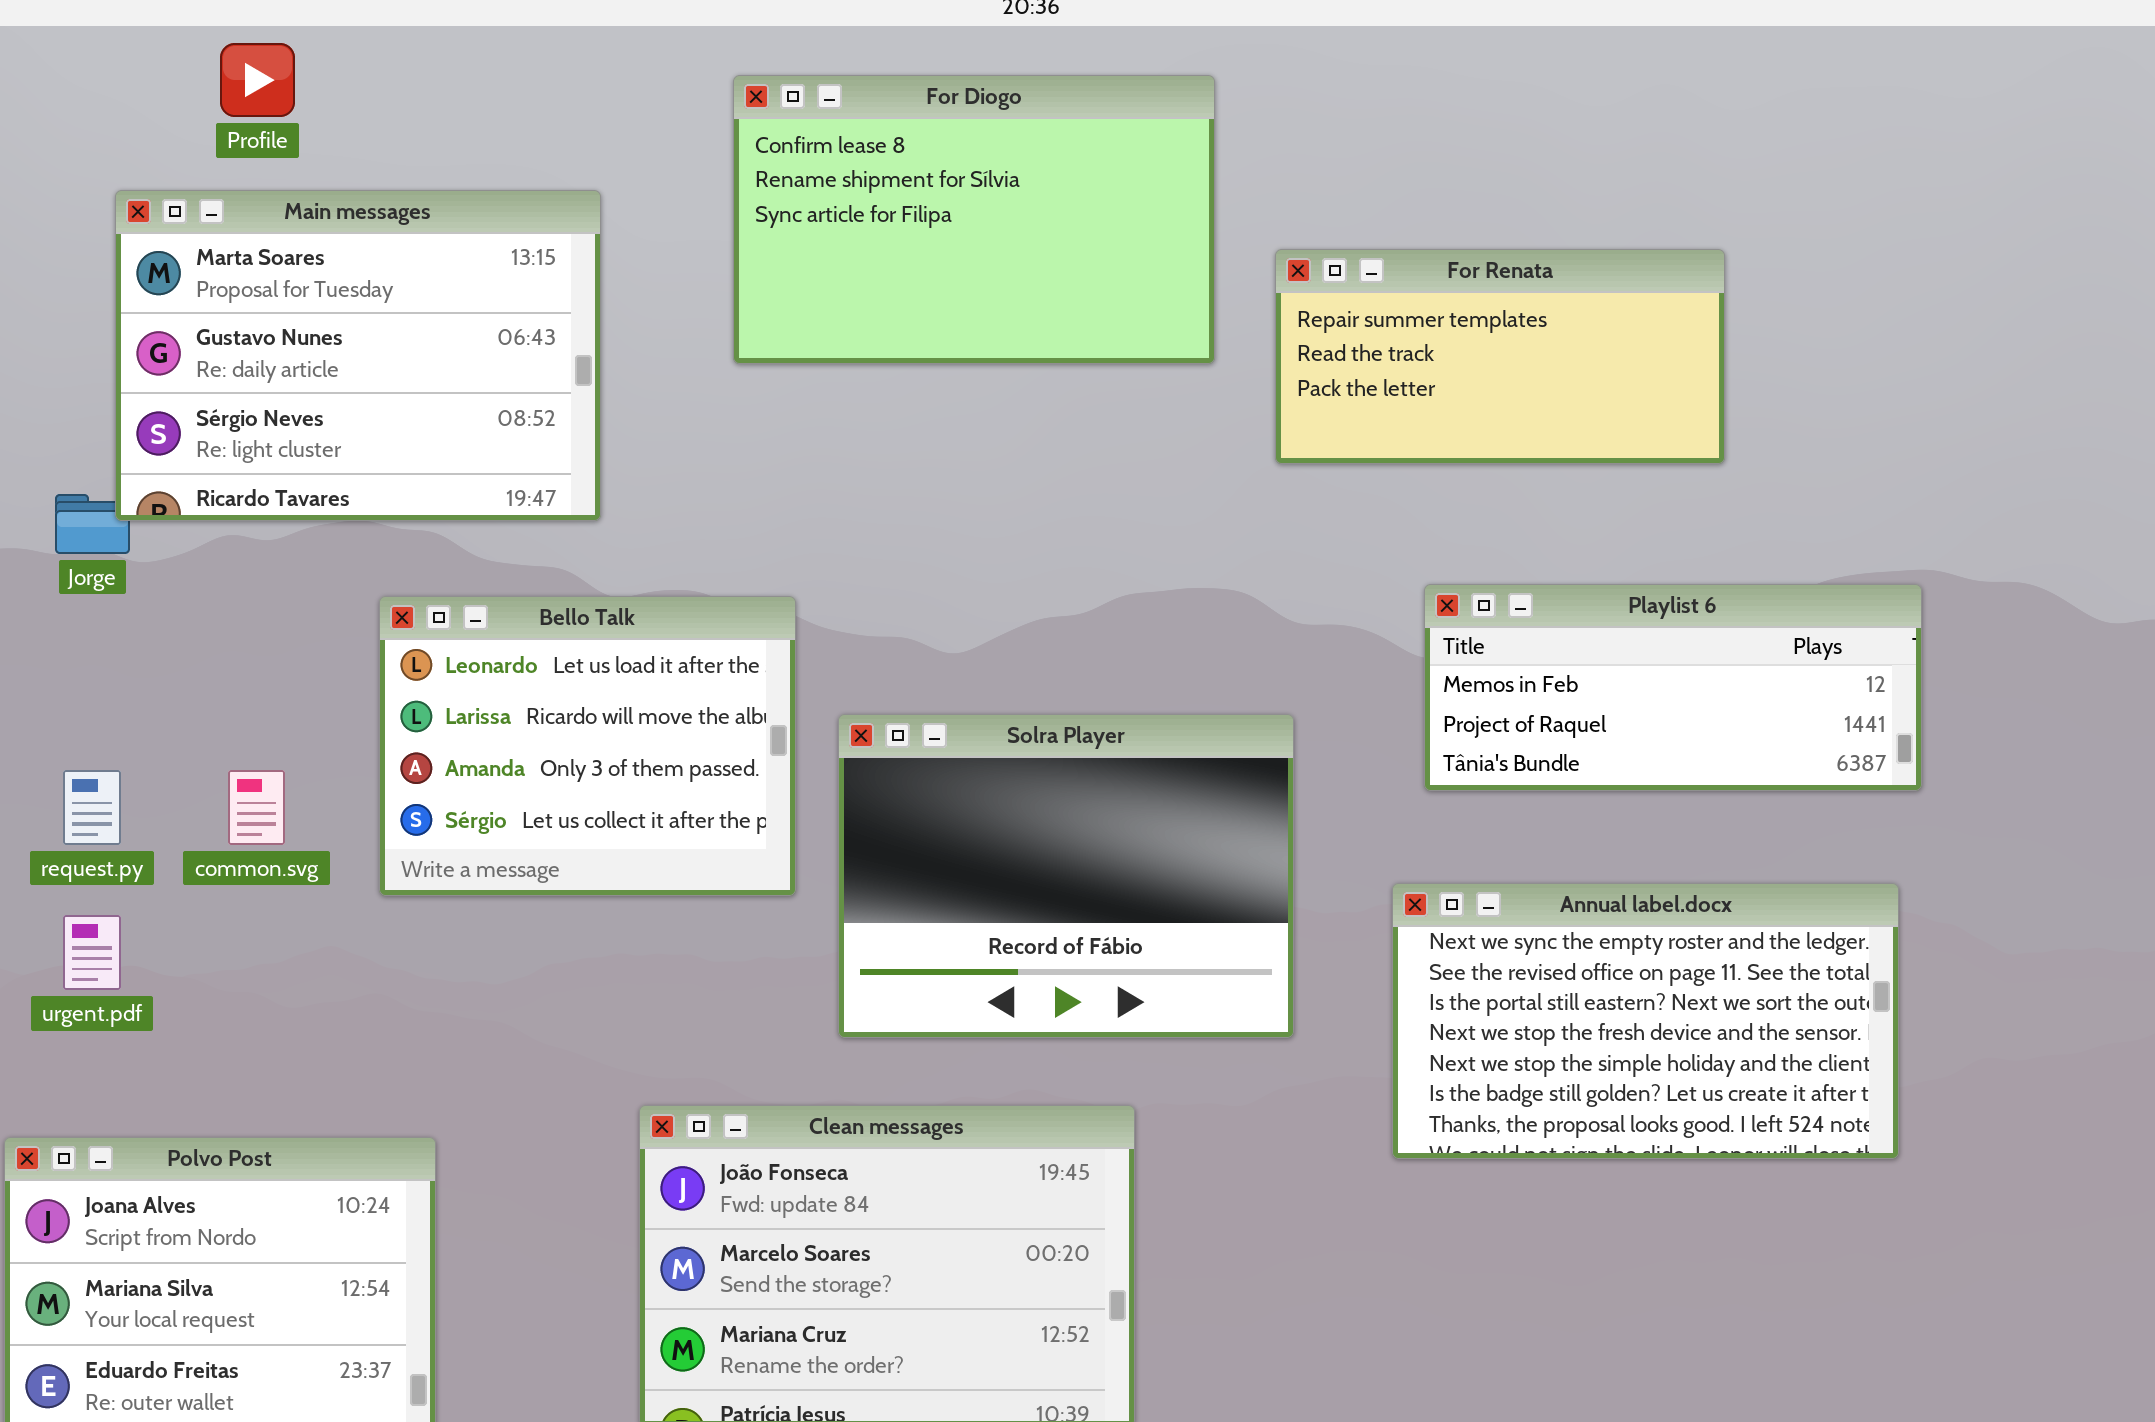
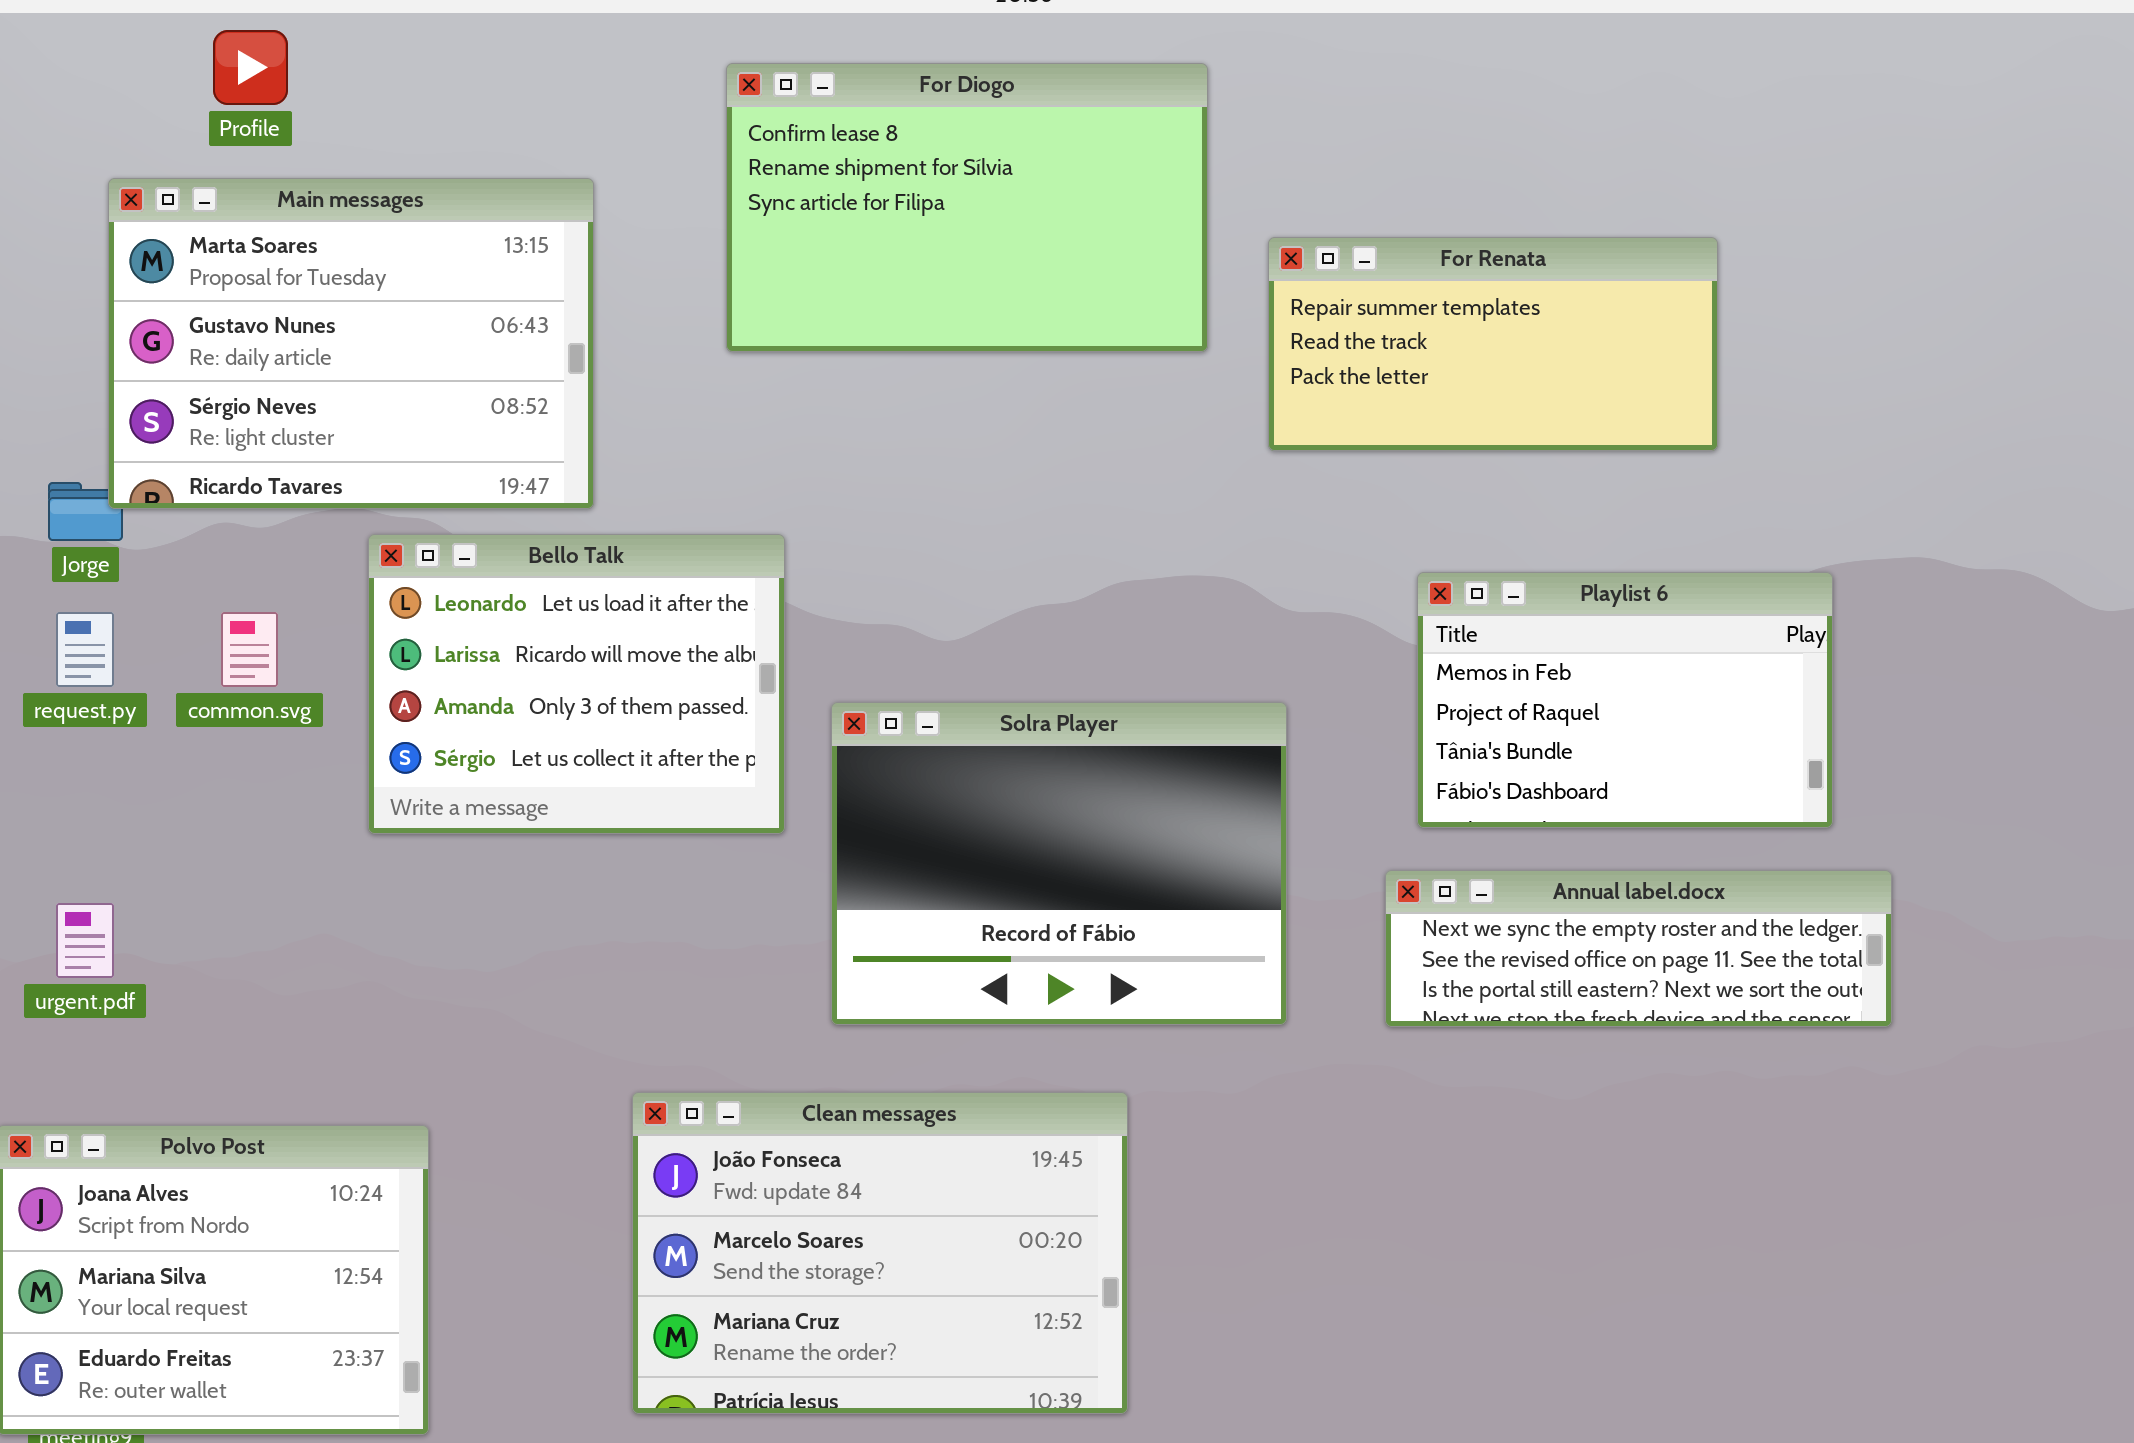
Playlist 6: [1424,584,1922,791] -> [1417,572,1833,828], resized
Bello Talk: [379,596,796,896] -> [368,534,785,834], moved
request.py: [63,770,121,845] -> [56,612,114,687], moved
common.svg: [228,770,285,845] -> [221,612,278,687], moved
Annual label.docx: [1392,883,1899,1159] -> [1385,870,1892,1027], resized

